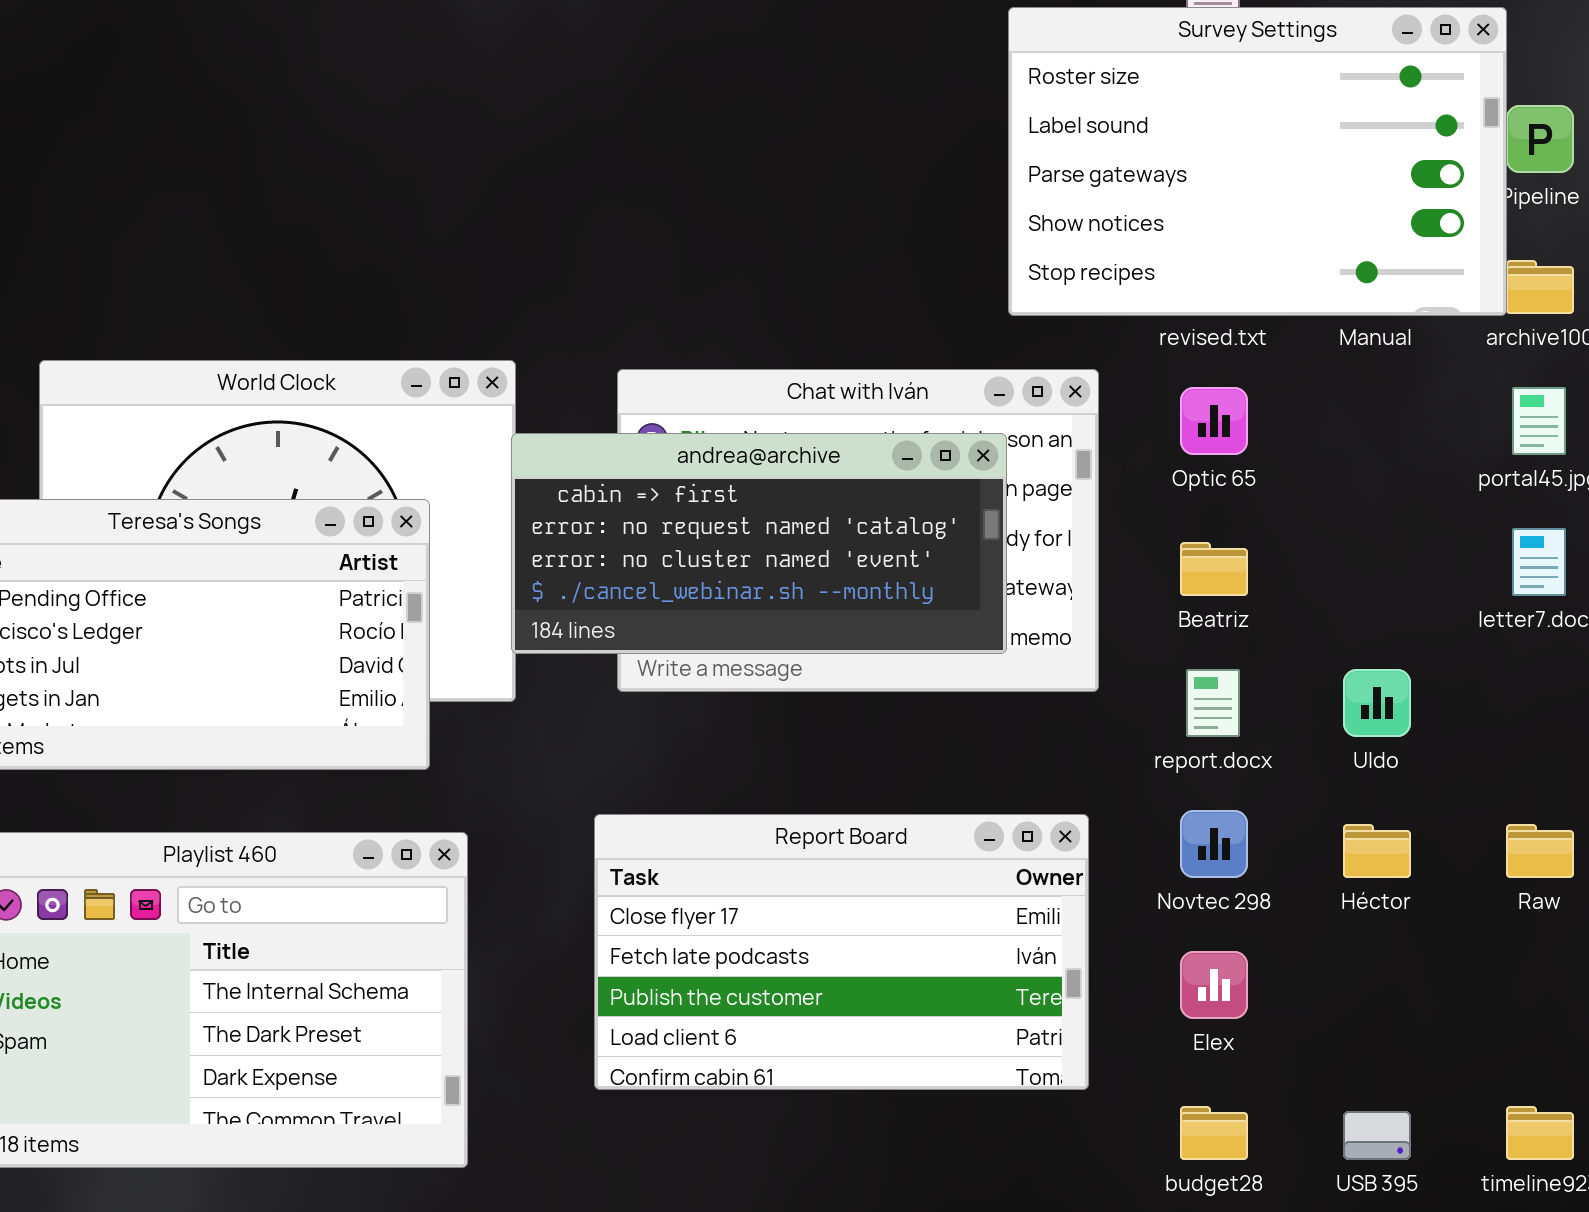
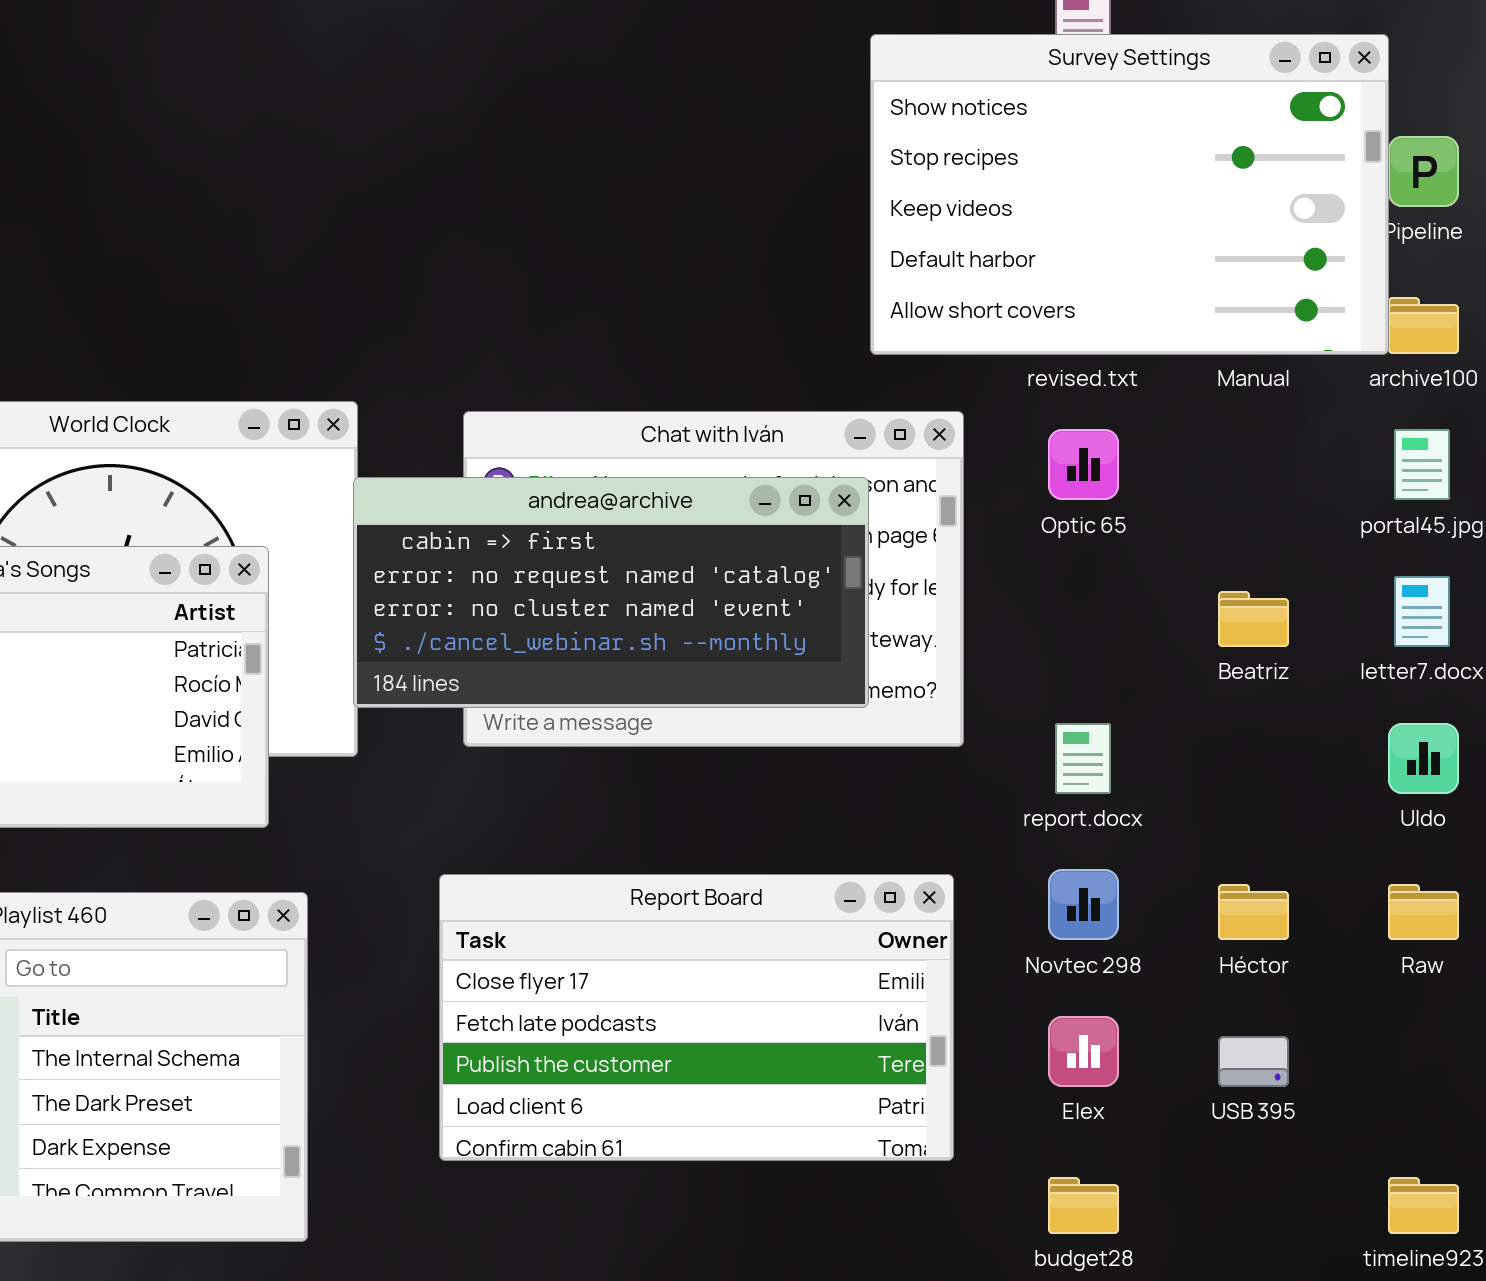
Survey Settings: [1008,7,1507,316] -> [870,34,1389,355], scrolled down 3 rows
Beatriz: [1180,542,1248,596] -> [1218,591,1289,647], moved
Uldo: [1343,669,1411,737] -> [1388,723,1459,794], moved
USB 395: [1343,1111,1411,1160] -> [1218,1036,1289,1087], moved

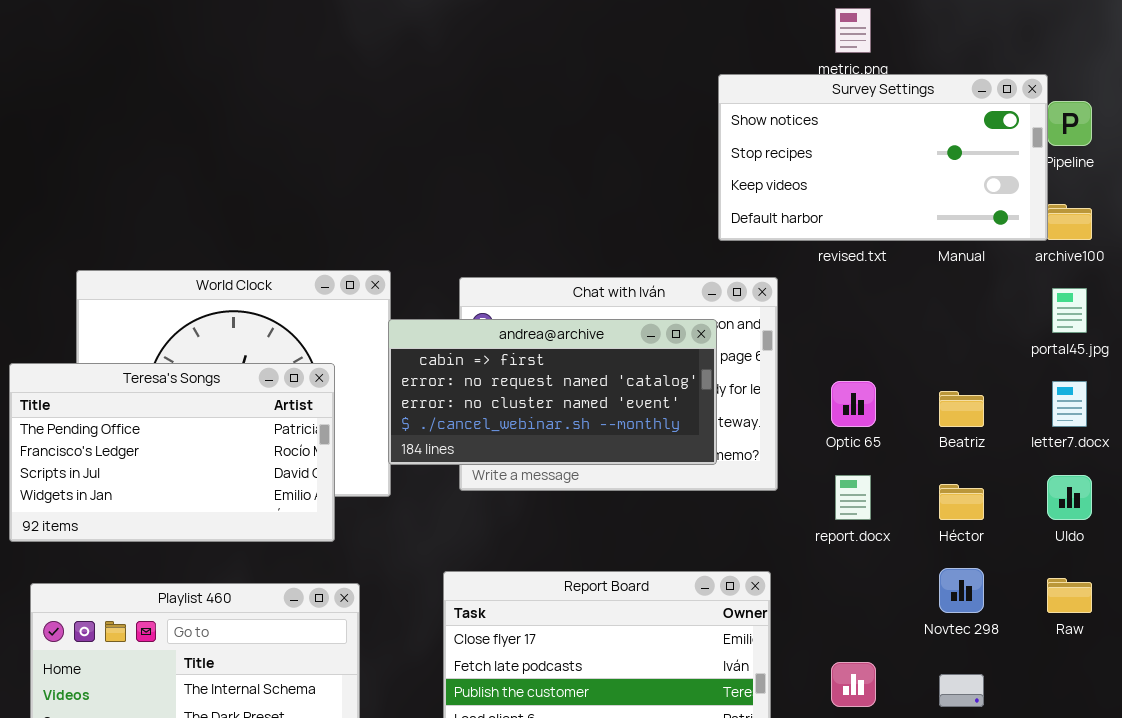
Survey Settings: [870,34,1389,355] -> [718,74,1048,241], resized
Optic 65: [1048,429,1119,500] -> [831,381,876,427], moved
Novtec 298: [1048,869,1119,940] -> [939,568,984,613], moved
Héctor: [1218,884,1289,940] -> [939,484,984,520], moved

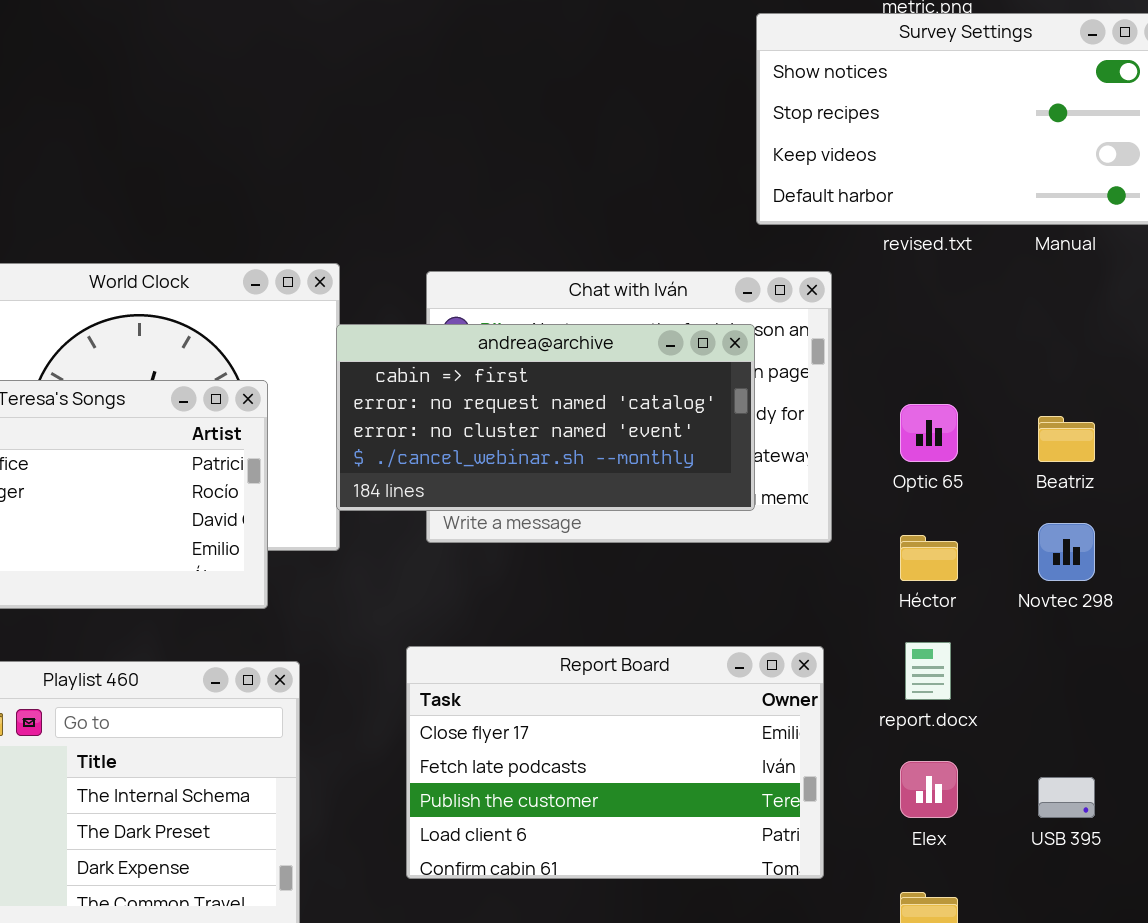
report.docx: [835,475,871,520] -> [905,642,951,700], moved
Héctor: [939,484,984,520] -> [900,535,958,581], moved
Novtec 298: [939,568,984,613] -> [1038,523,1095,581], moved

